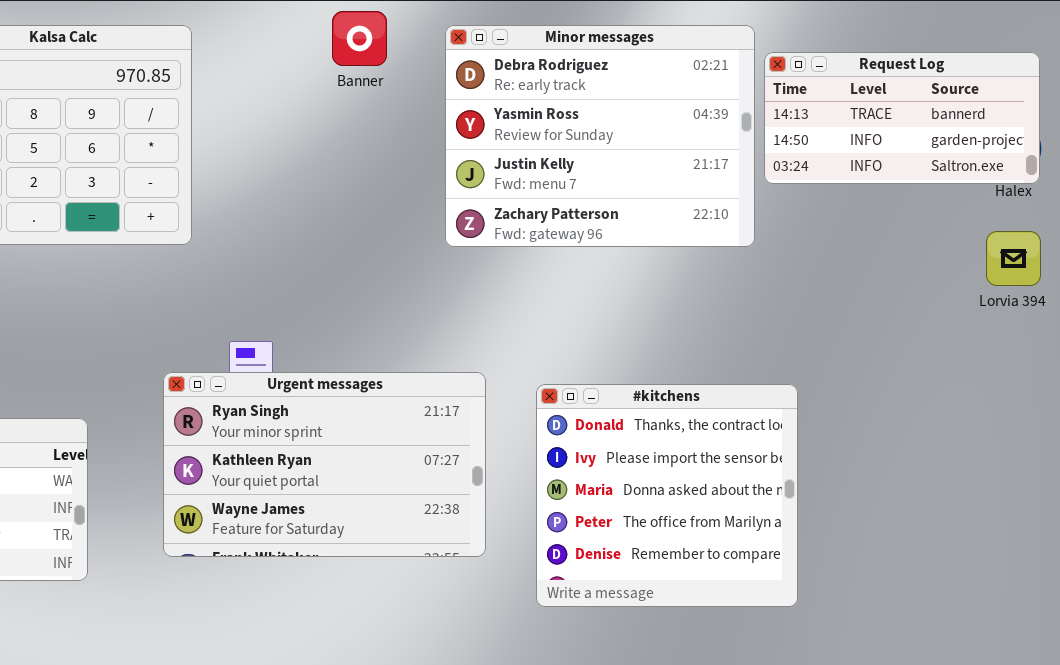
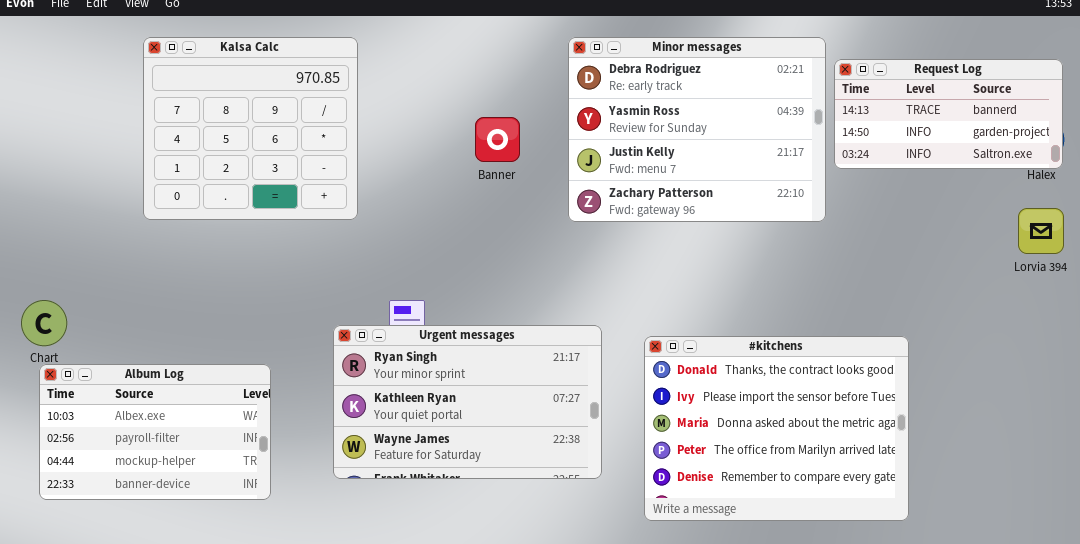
Banner: [332,11,387,66] -> [475,117,520,162], moved
#kitchens: [536,384,798,607] -> [644,336,909,521], resized

